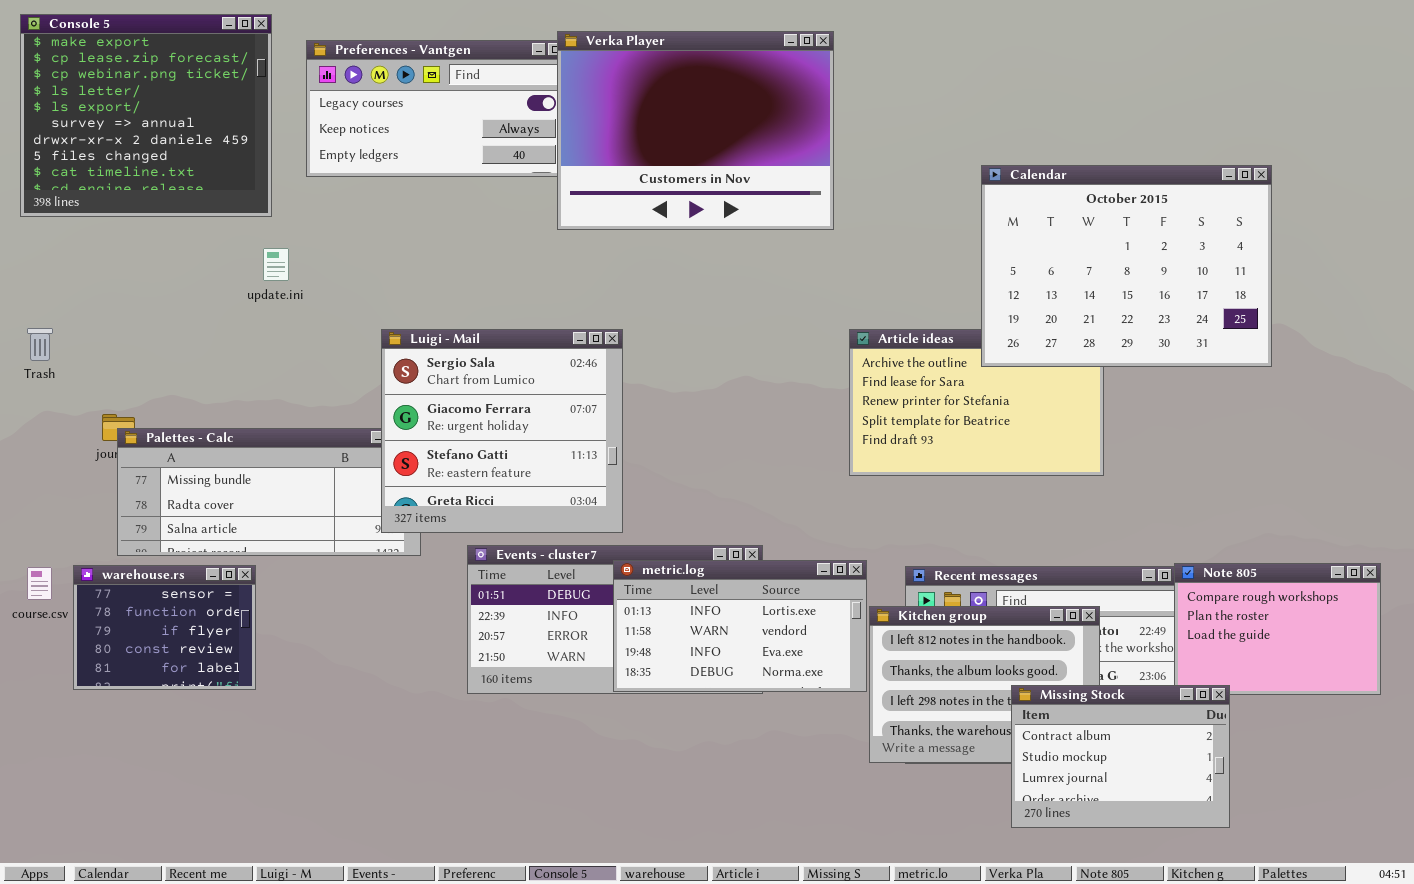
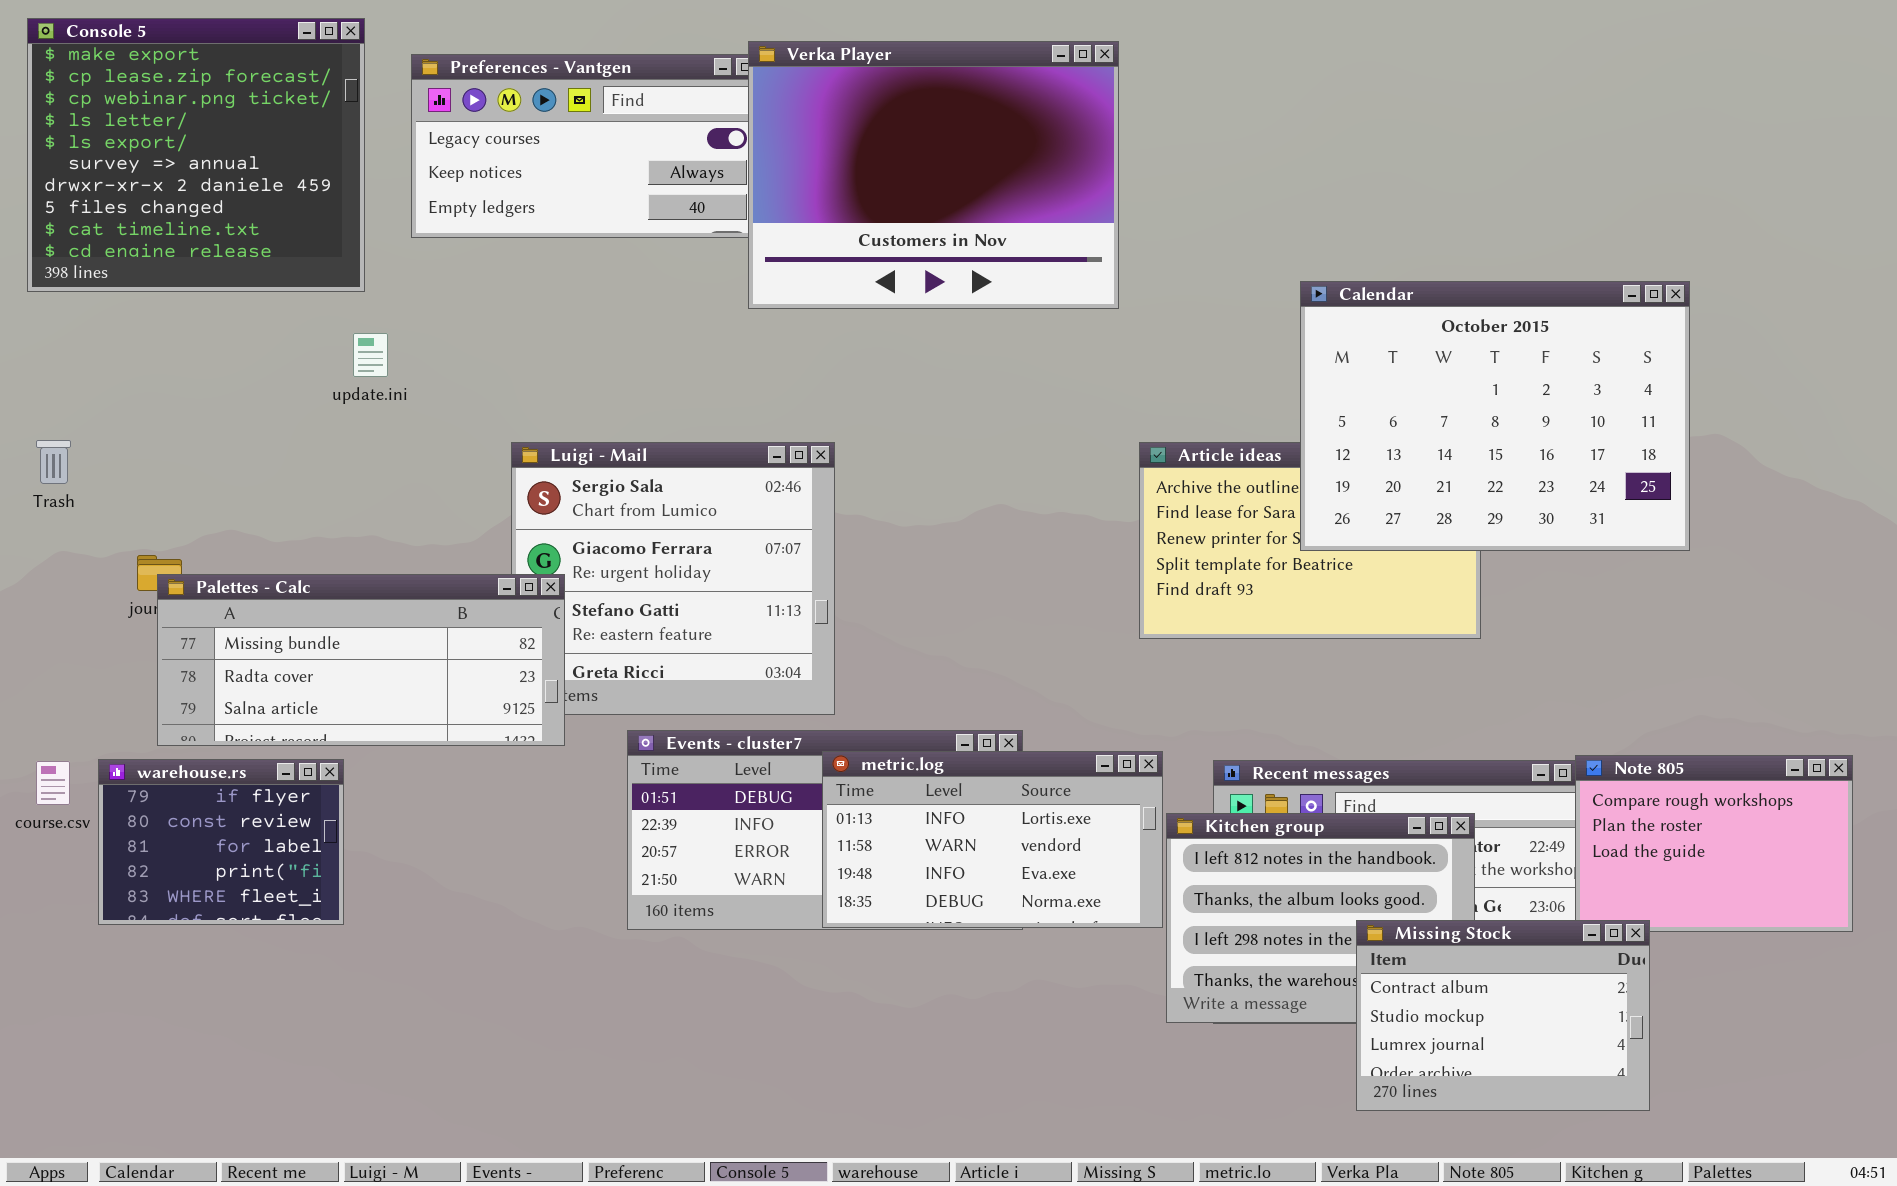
Calendar: [981,165,1272,367] -> [1300,281,1690,551], moved
Palettes - Calc: [117,428,421,556] -> [157,574,565,746], raised
warehouse.rs: [73,565,256,690] -> [98,759,344,925], scrolled down 2 rows

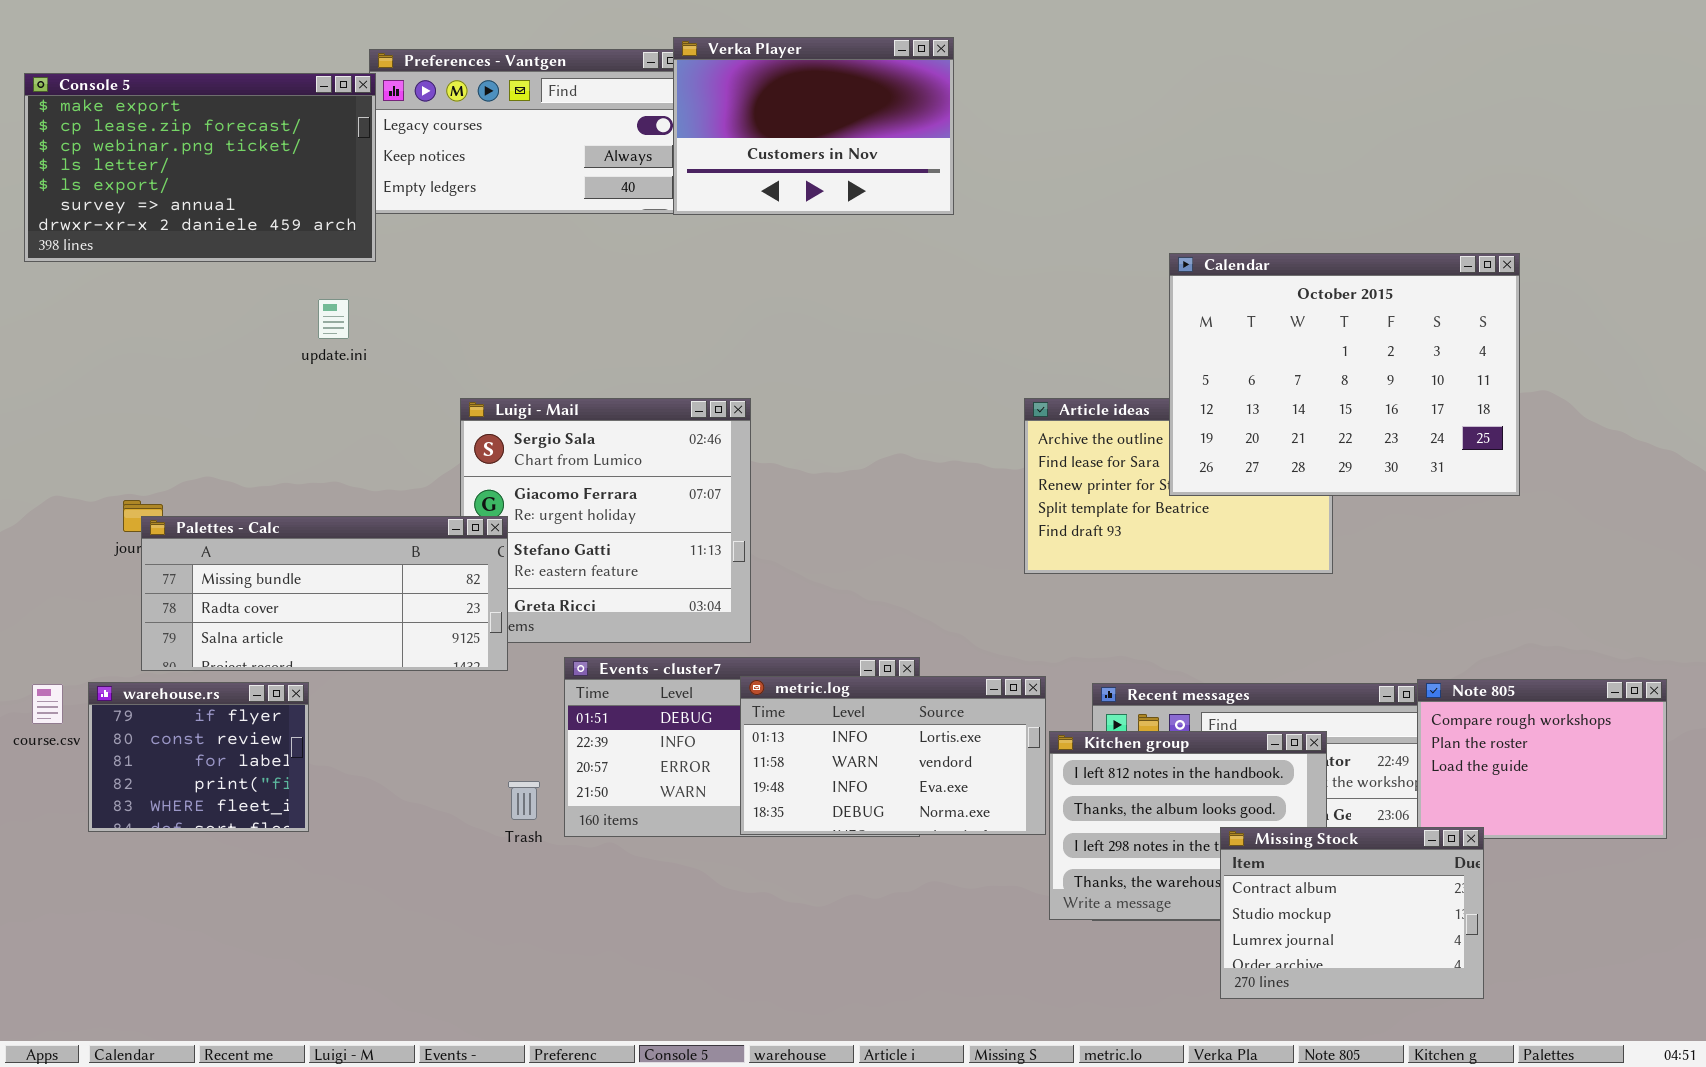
Console 5: [27,18,365,292] -> [24,73,376,262], resized
Verka Player: [748,41,1119,309] -> [673,37,954,215], resized
Trash: [36,440,71,484] -> [508,781,540,820], moved

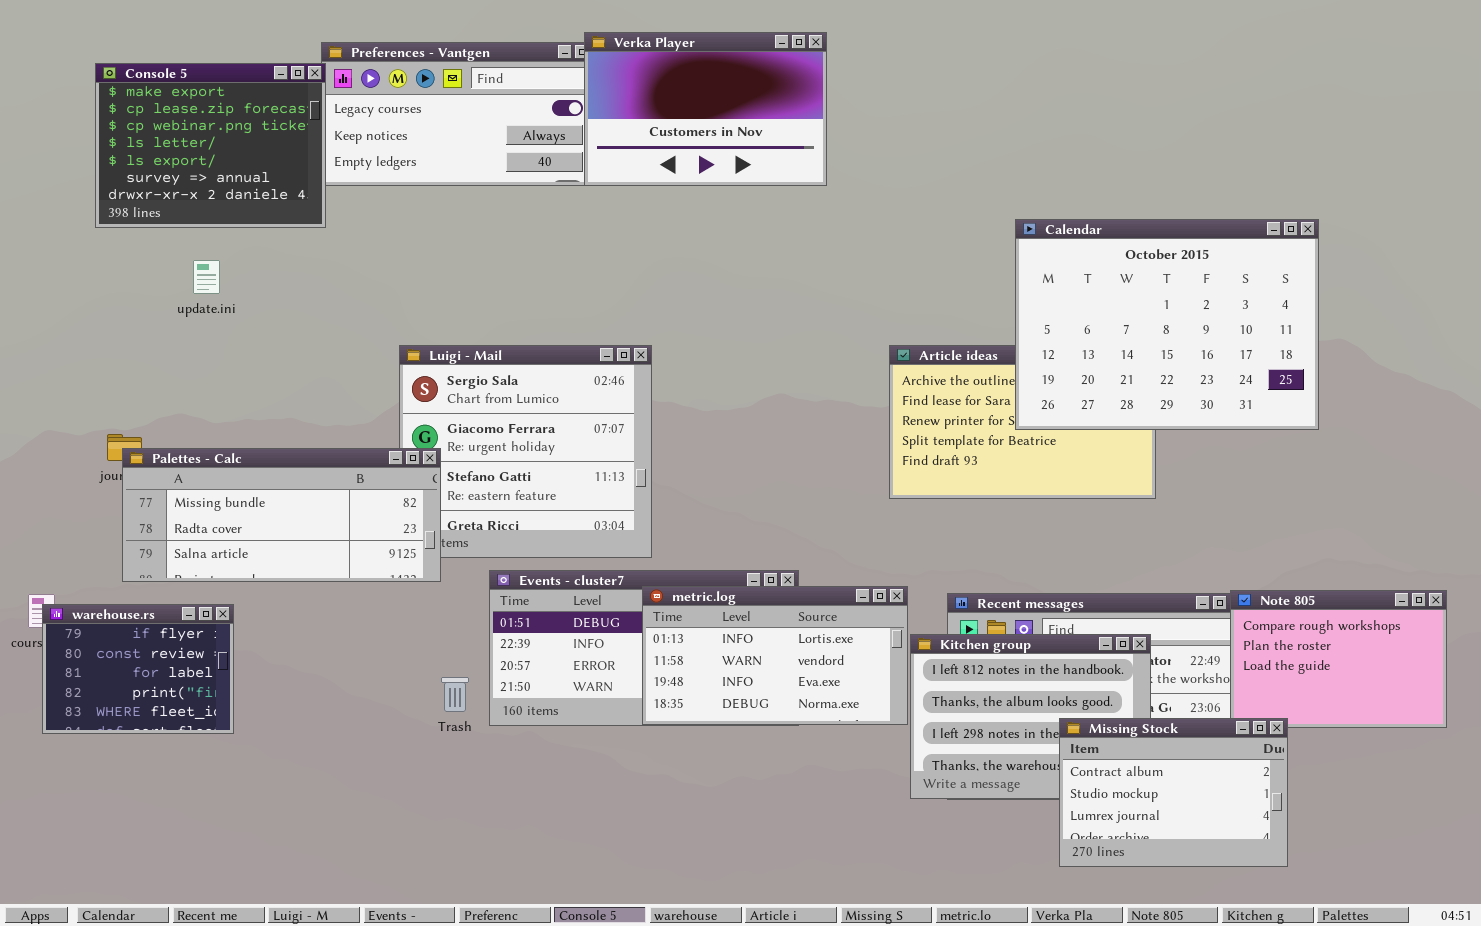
Console 5: [24,73,376,262] -> [95,63,326,228], resized
update.ini: [318,299,349,339] -> [193,260,220,294], moved
warehouse.rs: [88,682,309,832] -> [42,604,234,734], moved

